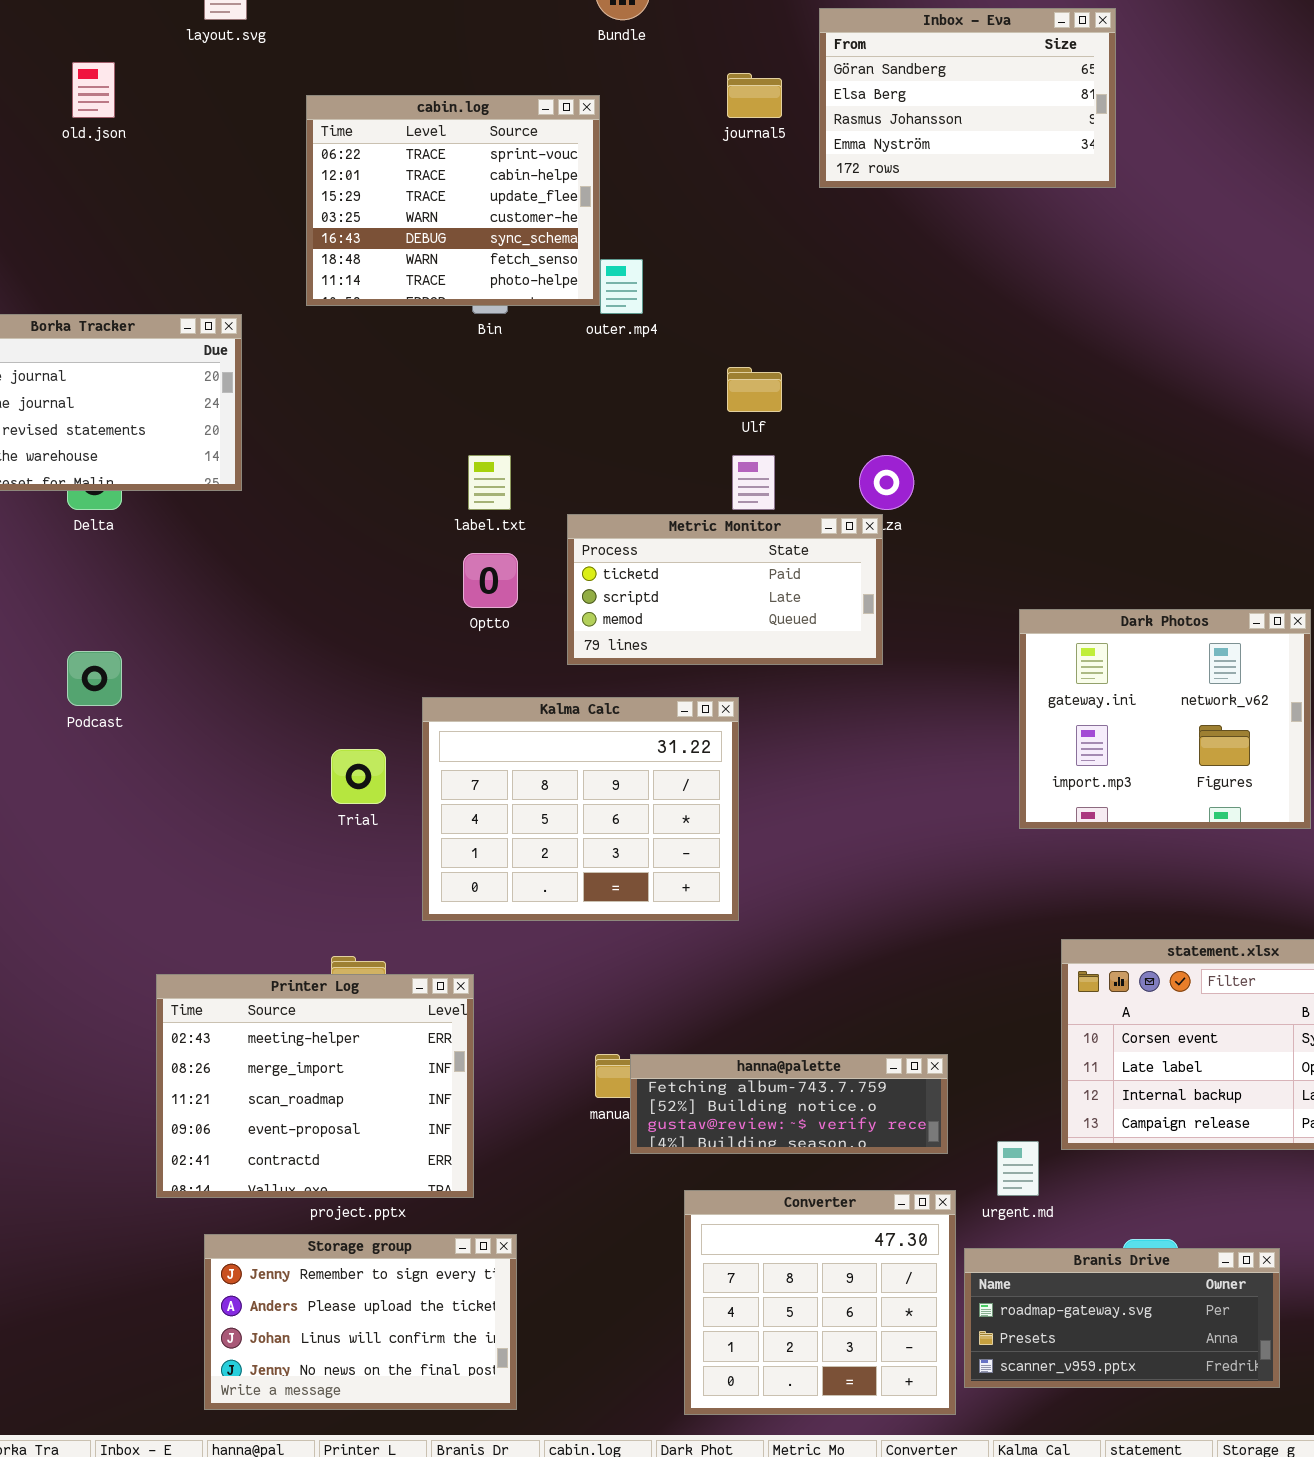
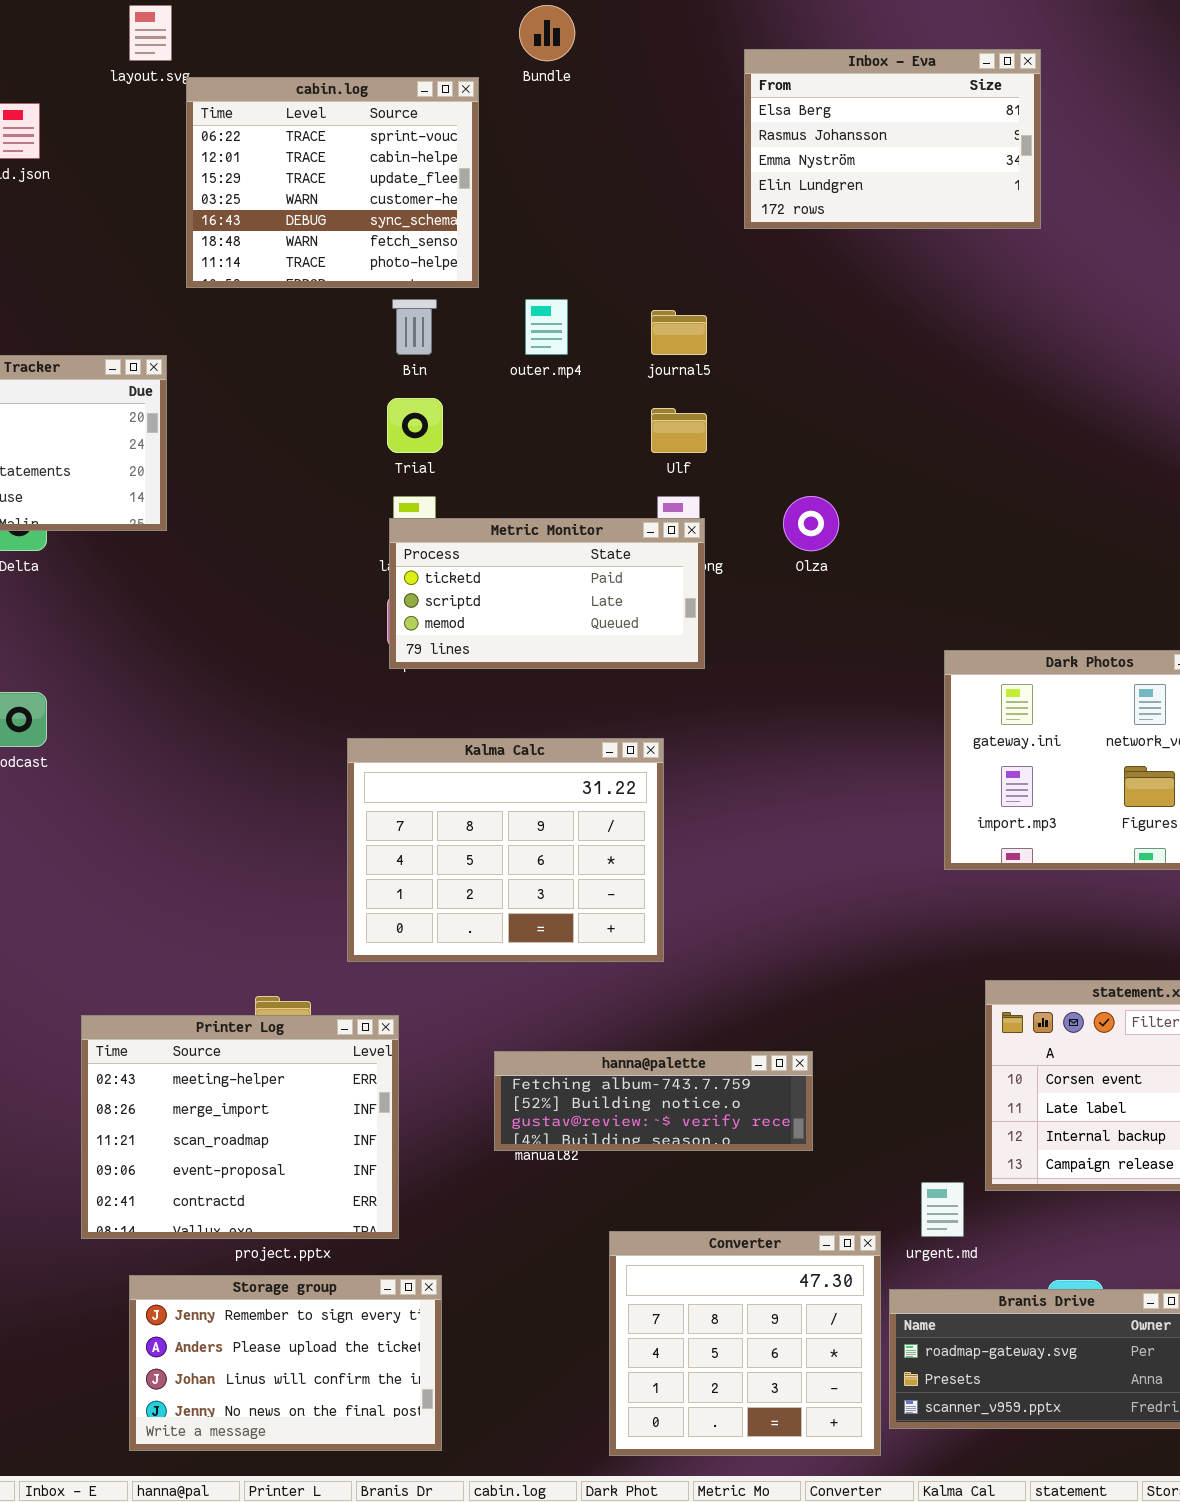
Inbox - Eva: [819,8,1116,188] -> [744,49,1041,229], scrolled down 1 row
journal5: [727,73,782,118] -> [651,310,707,355], moved
cabin.log: [306,95,600,306] -> [186,77,479,288], moved
Metric Monitor: [567,514,883,665] -> [389,518,705,669], moved
Trial: [331,749,386,804] -> [387,398,443,453], moved
hanna@palette: [630,1054,948,1154] -> [494,1051,813,1151], moved

